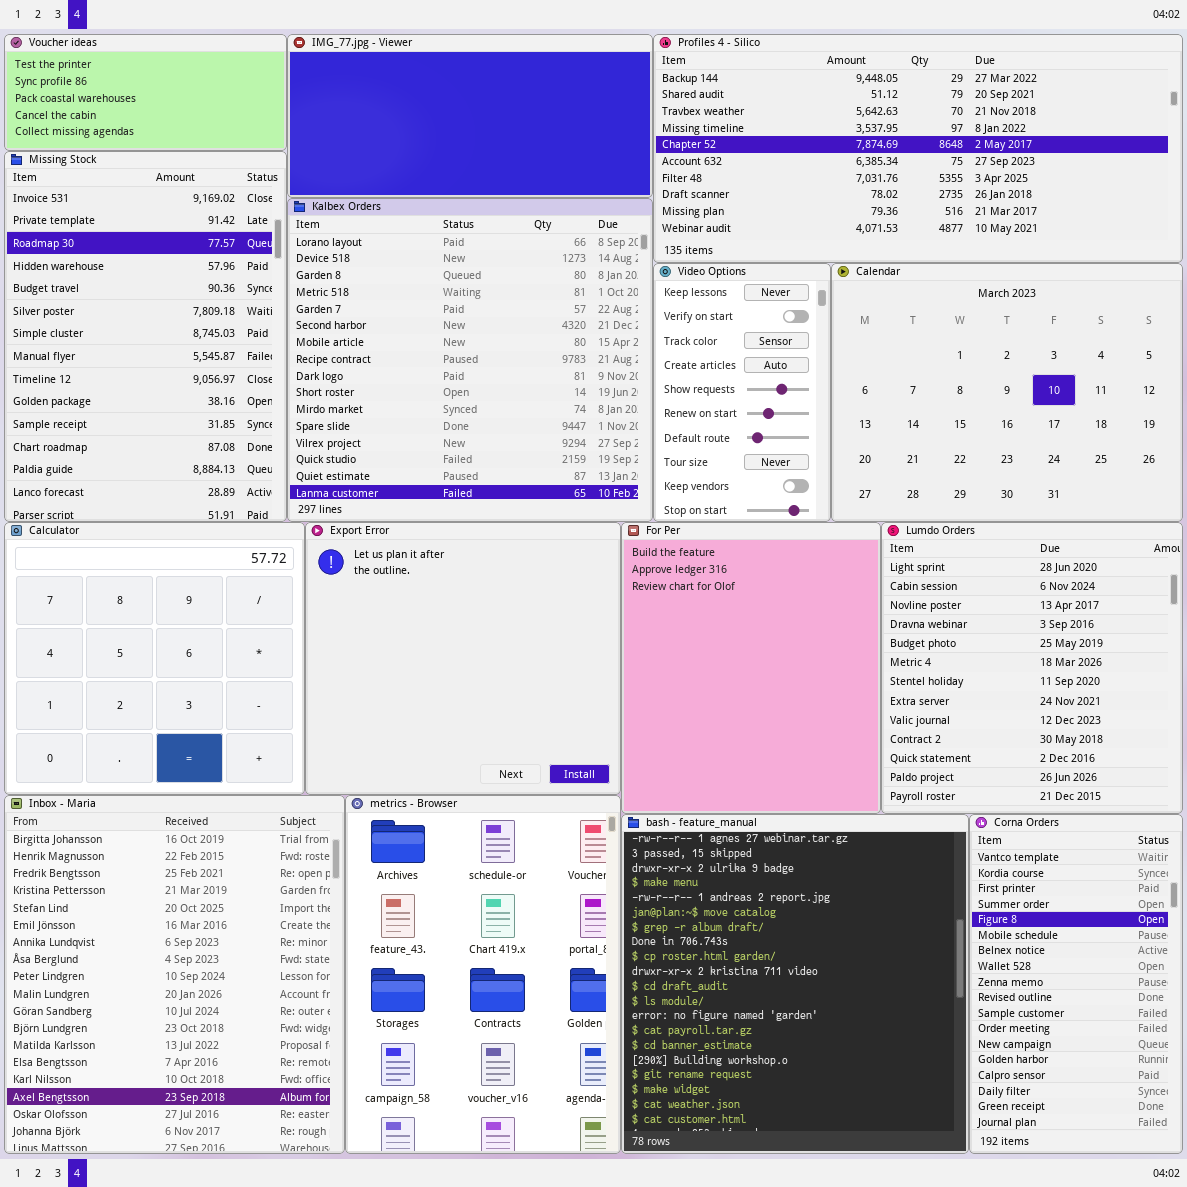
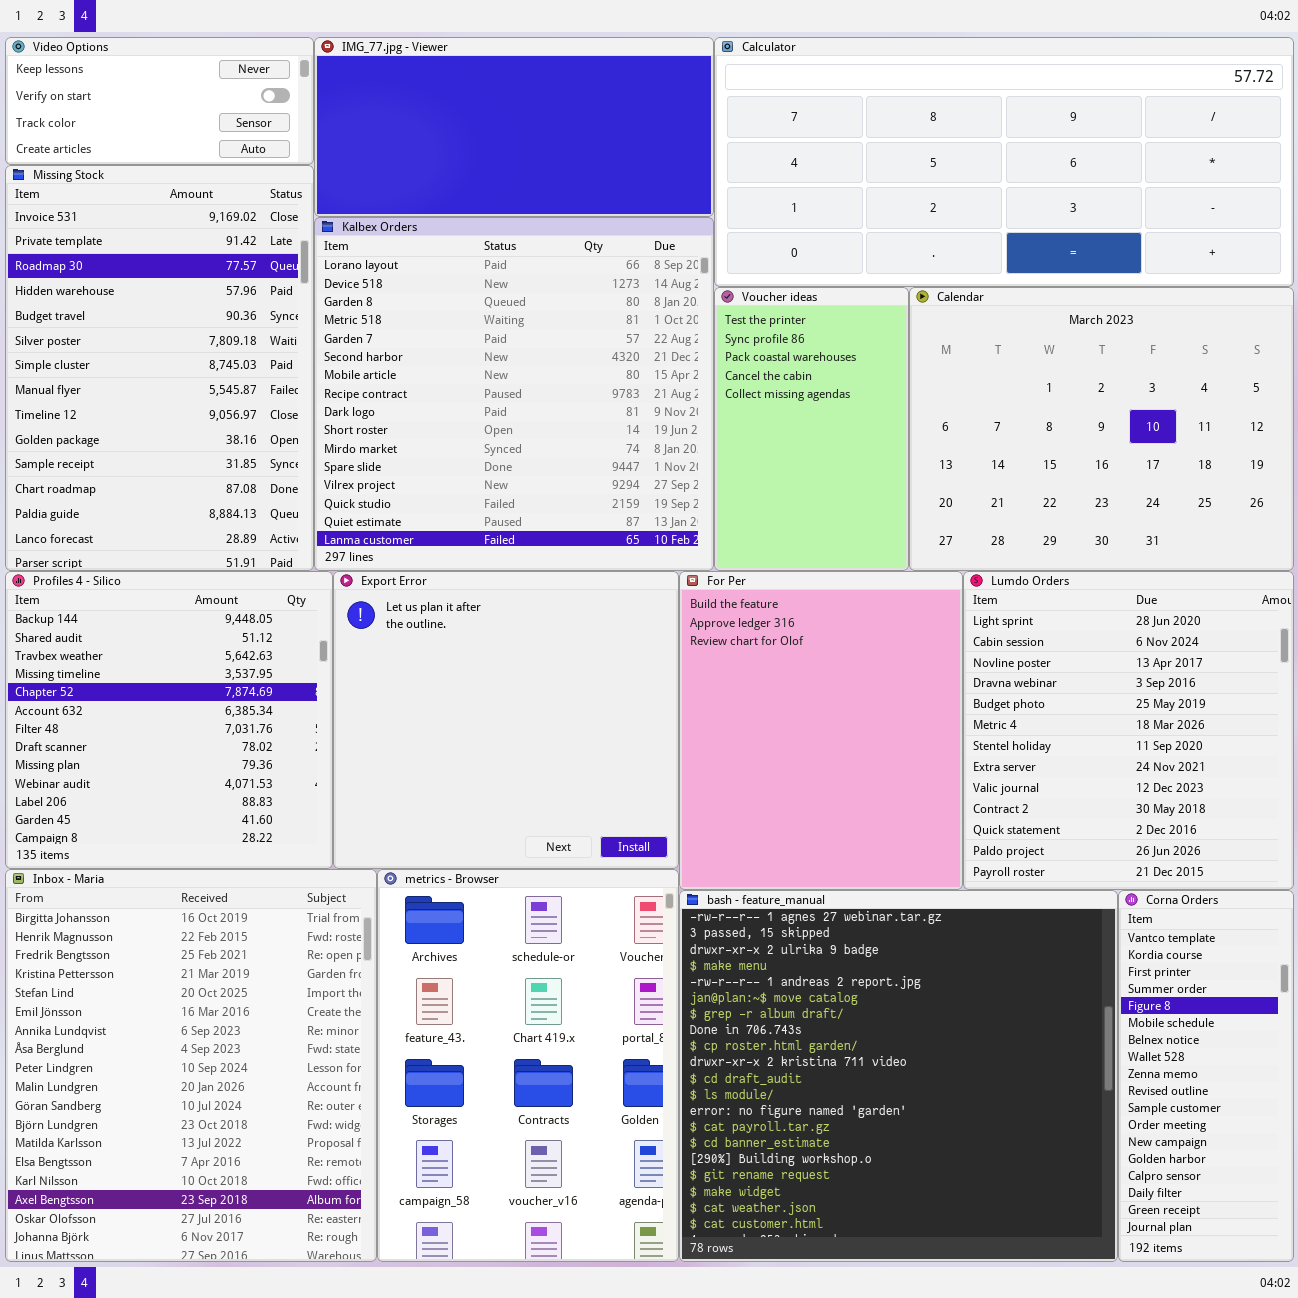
Voucher ideas: [4,34,287,151] -> [714,287,909,571], moved, resized
Profiles 4 - Silico: [653,34,1183,263] -> [5,571,333,869], moved, resized
Video Options: [653,263,831,522] -> [5,37,314,165], moved, resized
Calculator: [4,522,305,795] -> [714,37,1294,287], moved, resized
bash - feature_manual: [621,814,969,1154] -> [679,890,1118,1262], resized
Corna Orders: [969,814,1183,1154] -> [1118,890,1294,1262], resized

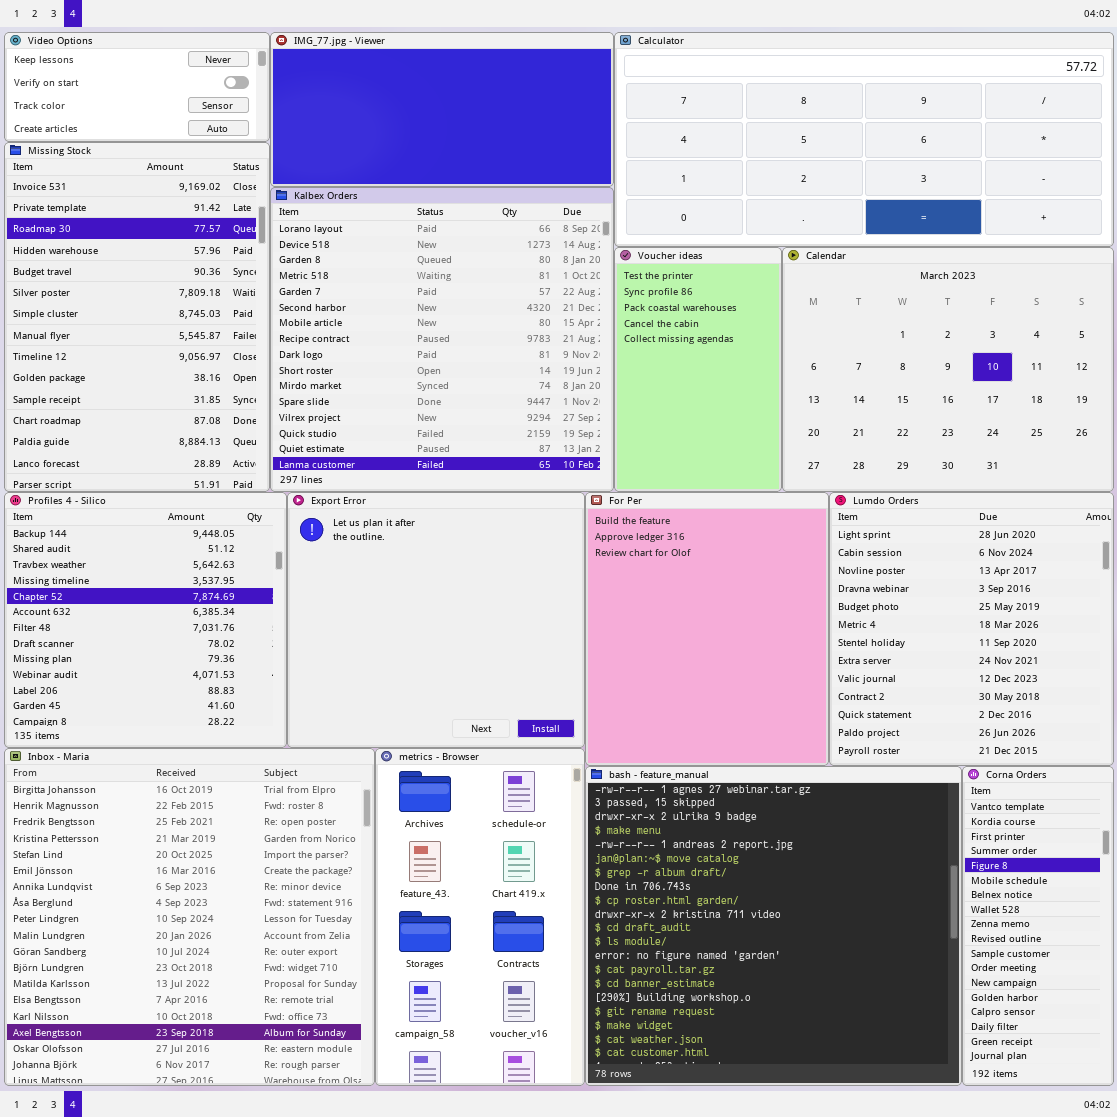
Inbox - Maria: [5,869,377,1262] -> [4,748,375,1086], resized
metrics - Browser: [377,869,679,1262] -> [375,748,585,1086], resized

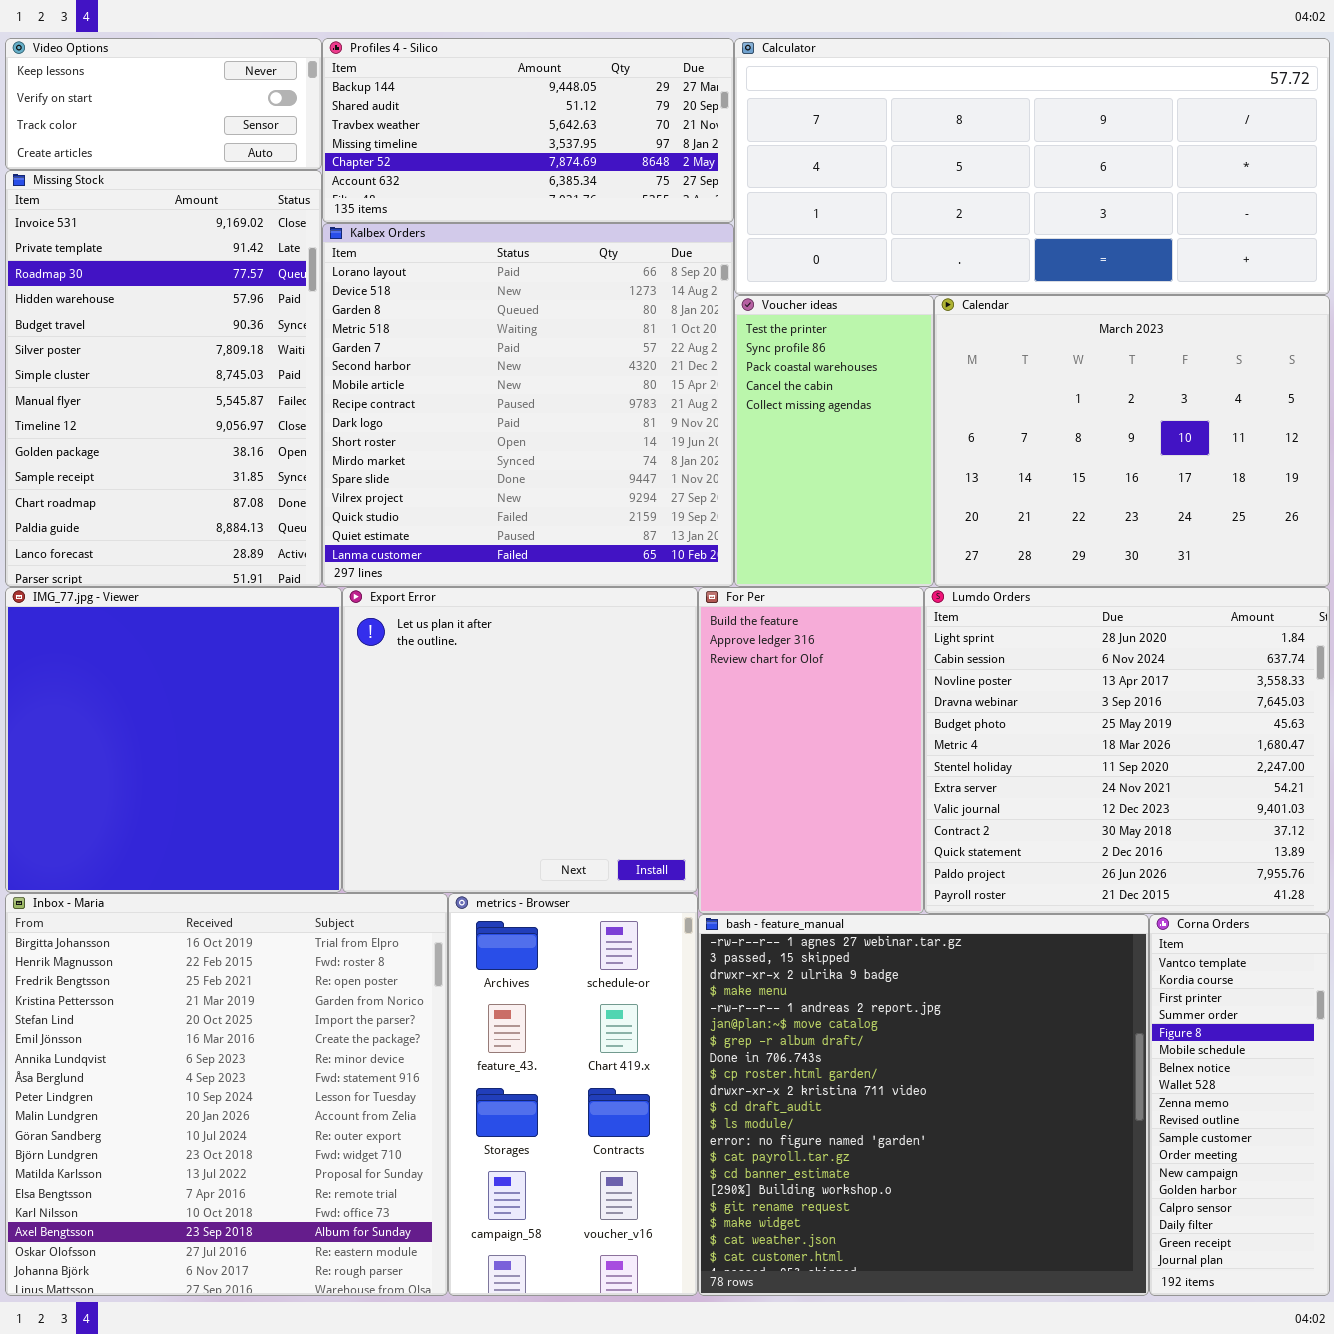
IMG_77.jpg - Viewer: [270,32,614,187] -> [5,587,342,893], moved, resized
Profiles 4 - Silico: [4,492,287,748] -> [322,38,734,223], moved, resized
For Per: [585,492,829,766] -> [698,587,924,914], resized
Lumdo Orders: [829,492,1114,766] -> [924,587,1330,914], resized

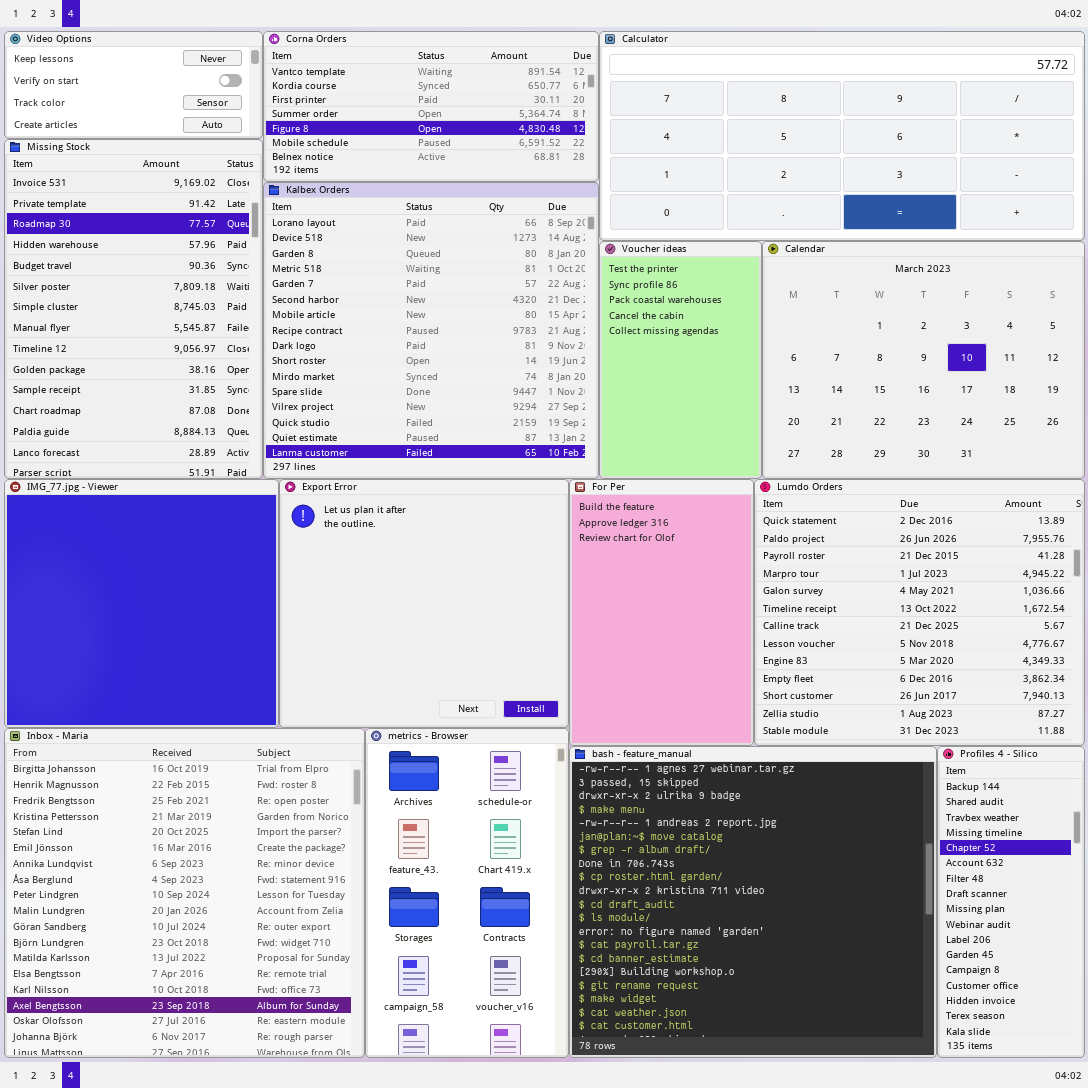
Profiles 4 - Silico: [322,38,734,223] -> [937,746,1085,1058], moved, resized
Lumdo Orders: [924,587,1330,914] -> [754,479,1085,746], scrolled down 10 rows
Corna Orders: [1149,914,1330,1296] -> [263,31,599,182], moved, resized

